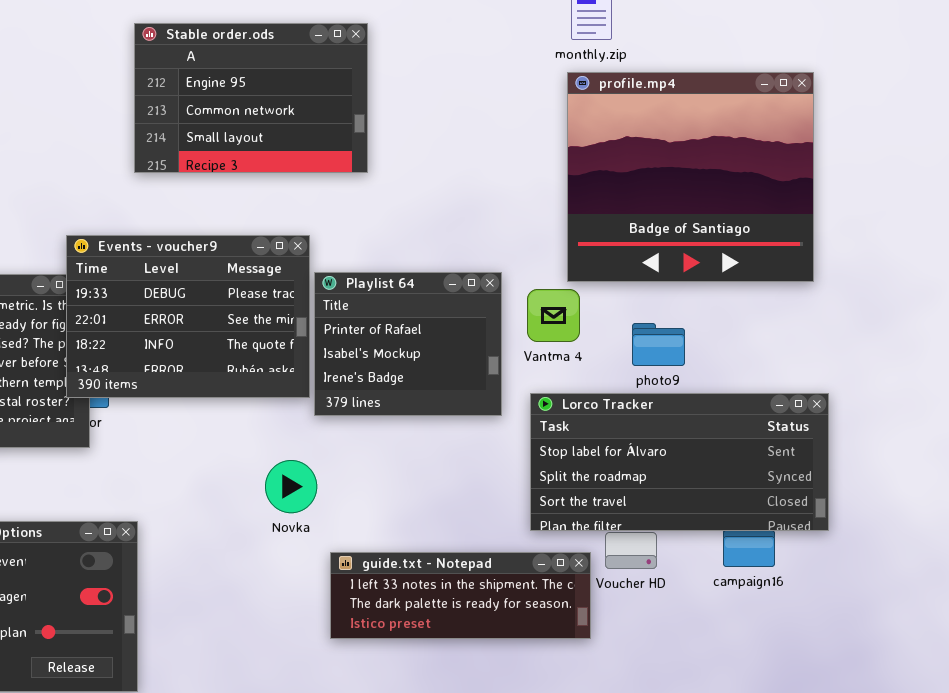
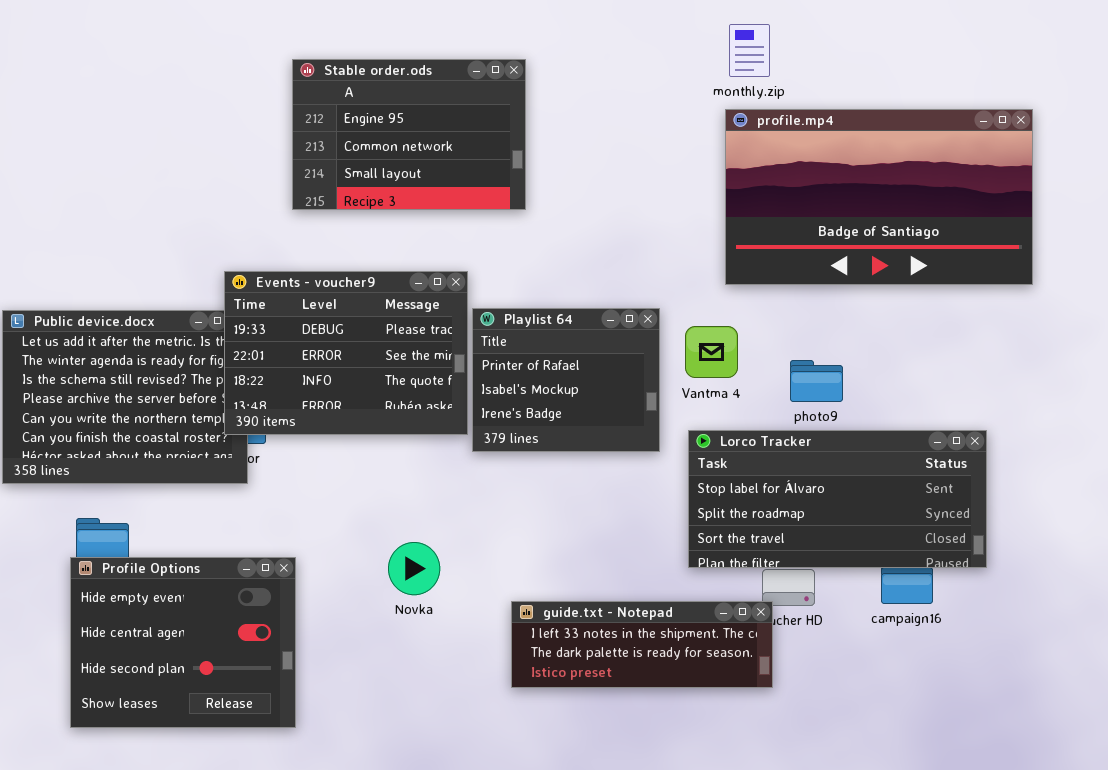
profile.mp4: [567,72,814,282] -> [725,109,1033,285], resized
Novka: [265,460,317,513] -> [388,542,440,595], moved
guide.txt - Notepad: [330,552,591,639] -> [511,601,773,688], moved

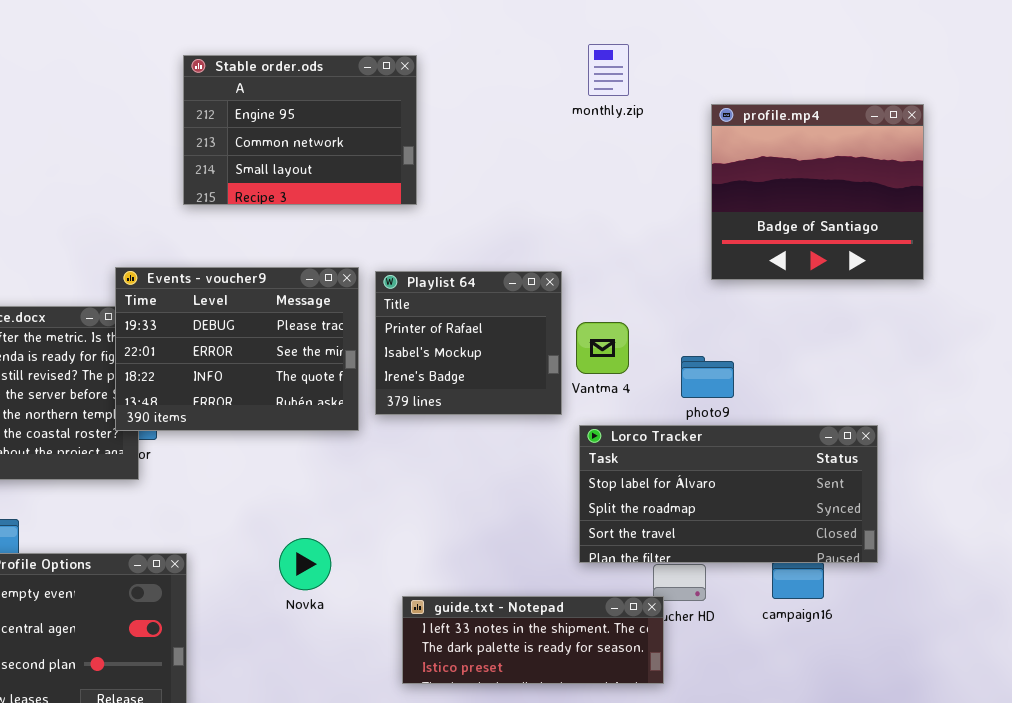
monthly.zip: [729,24,770,77] -> [588,44,629,96], moved
profile.mp4: [725,109,1033,285] -> [711,104,924,280], resized
Playlist 64: [472,308,660,452] -> [375,271,562,415], moved

